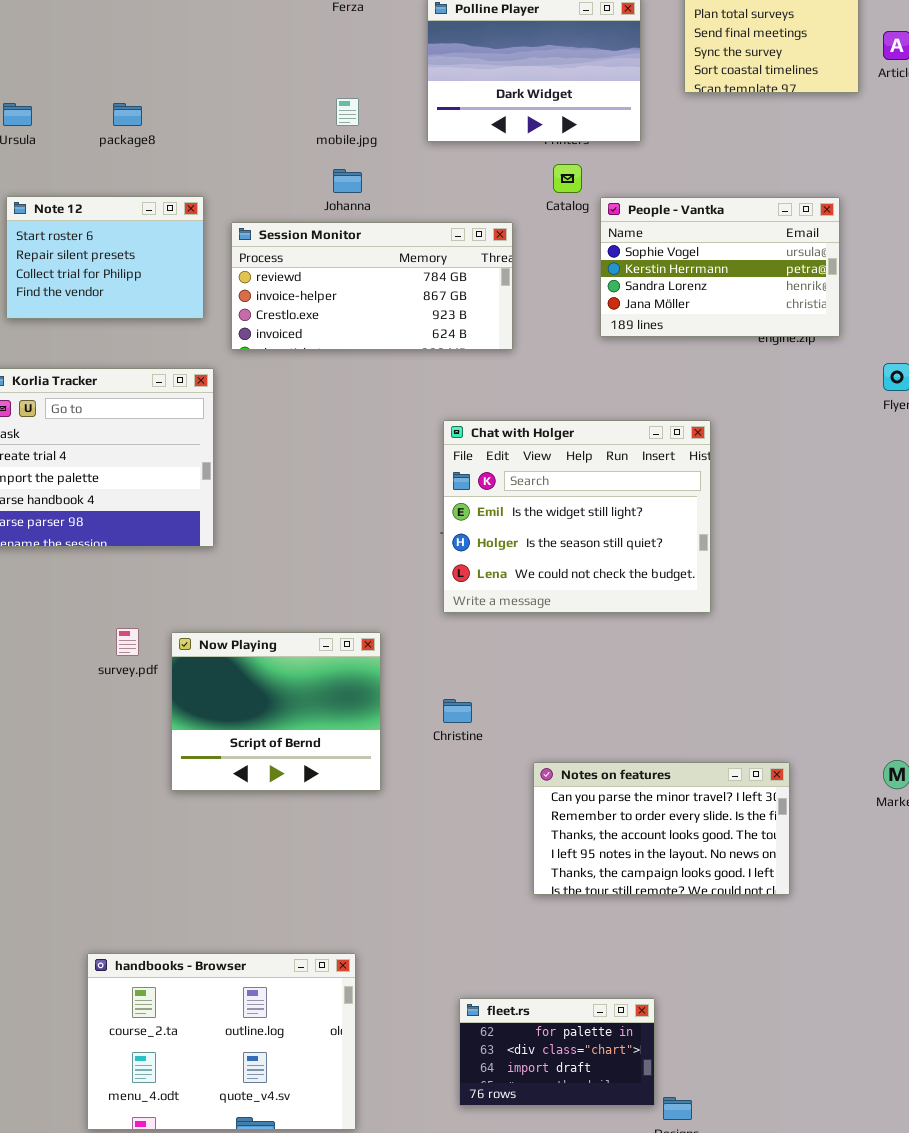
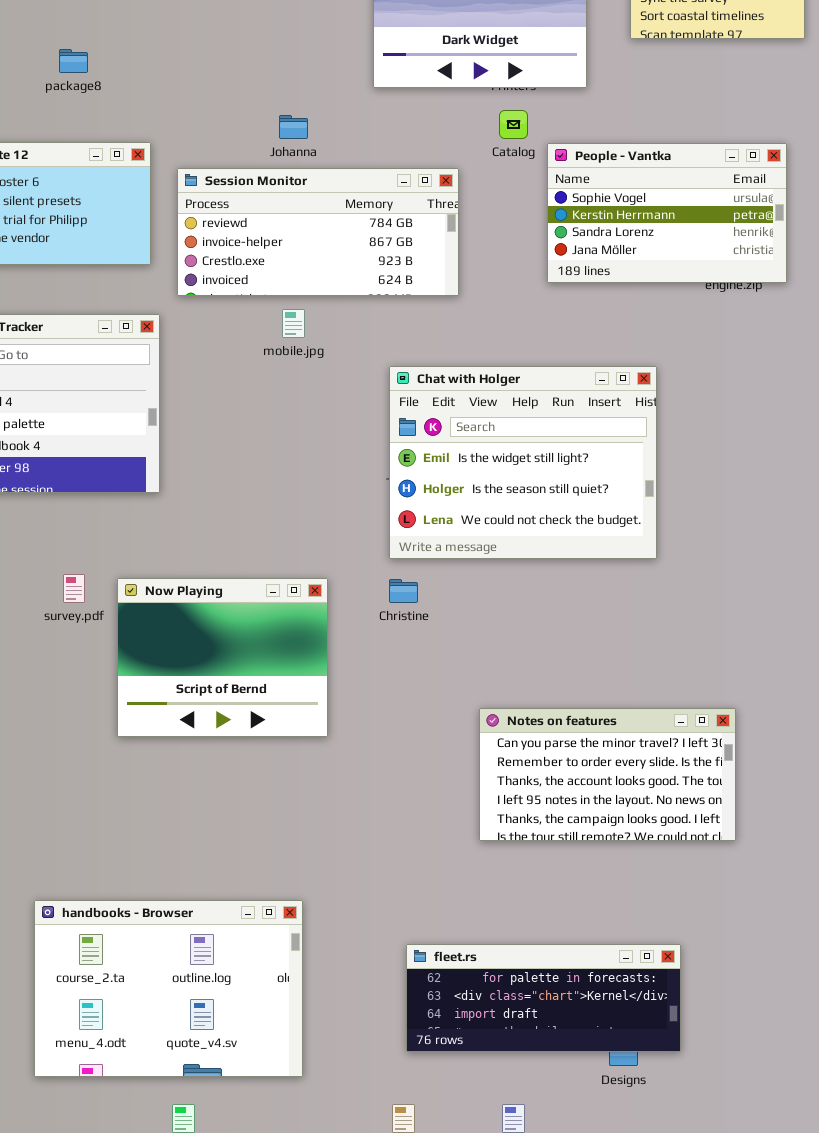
mobile.jpg: [336,98,359,126] -> [282,309,305,338], moved
Christine: [443,699,472,723] -> [389,579,418,603], moved
fleet.rs: [459,998,655,1106] -> [406,944,681,1052], resized

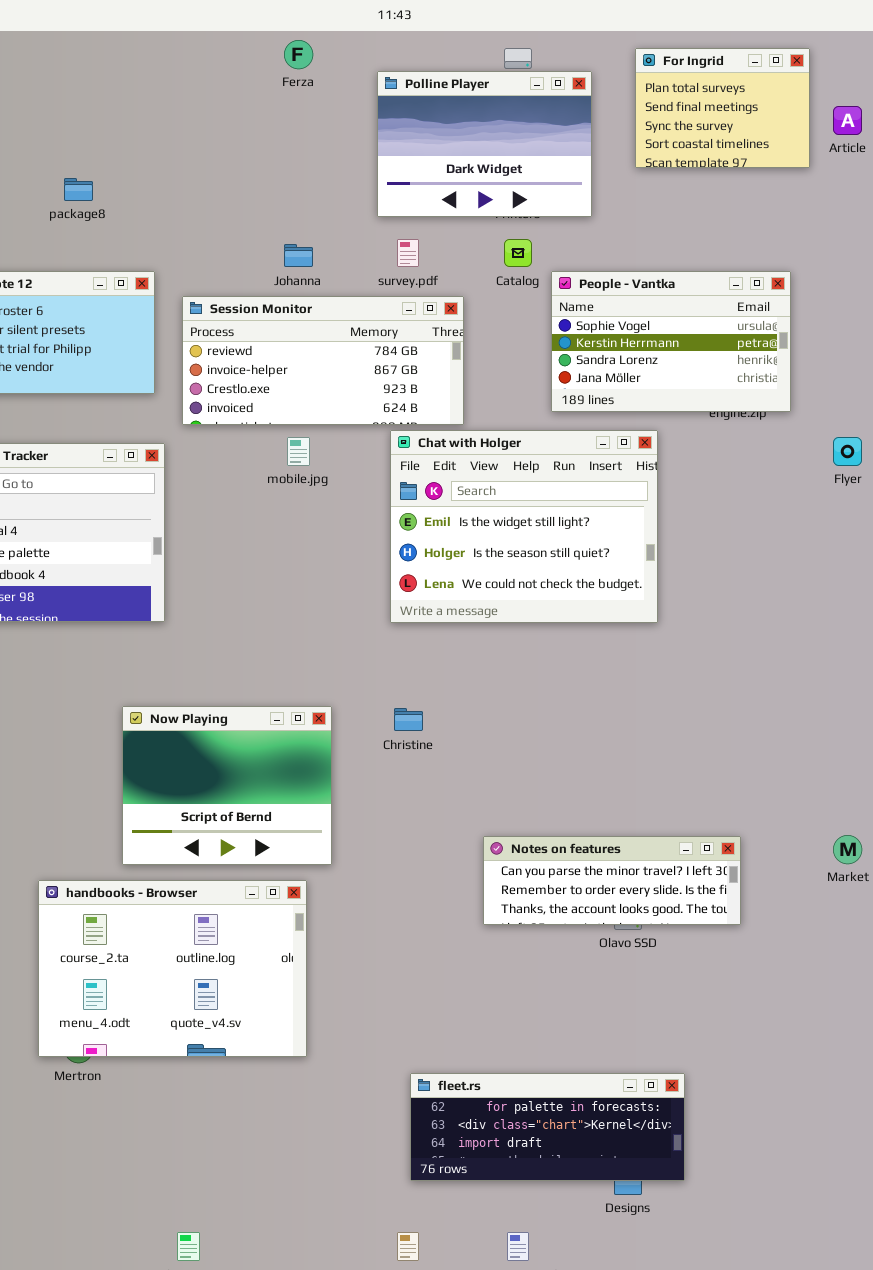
Chat with Holger: [389,366,657,559] -> [390,430,658,623], moved
survey.pdf: [63,574,85,603] -> [397,239,419,267], moved
Notes on features: [479,708,736,841] -> [483,836,741,925], resized
handbooks - Browser: [34,900,303,1077] -> [38,880,307,1057], moved

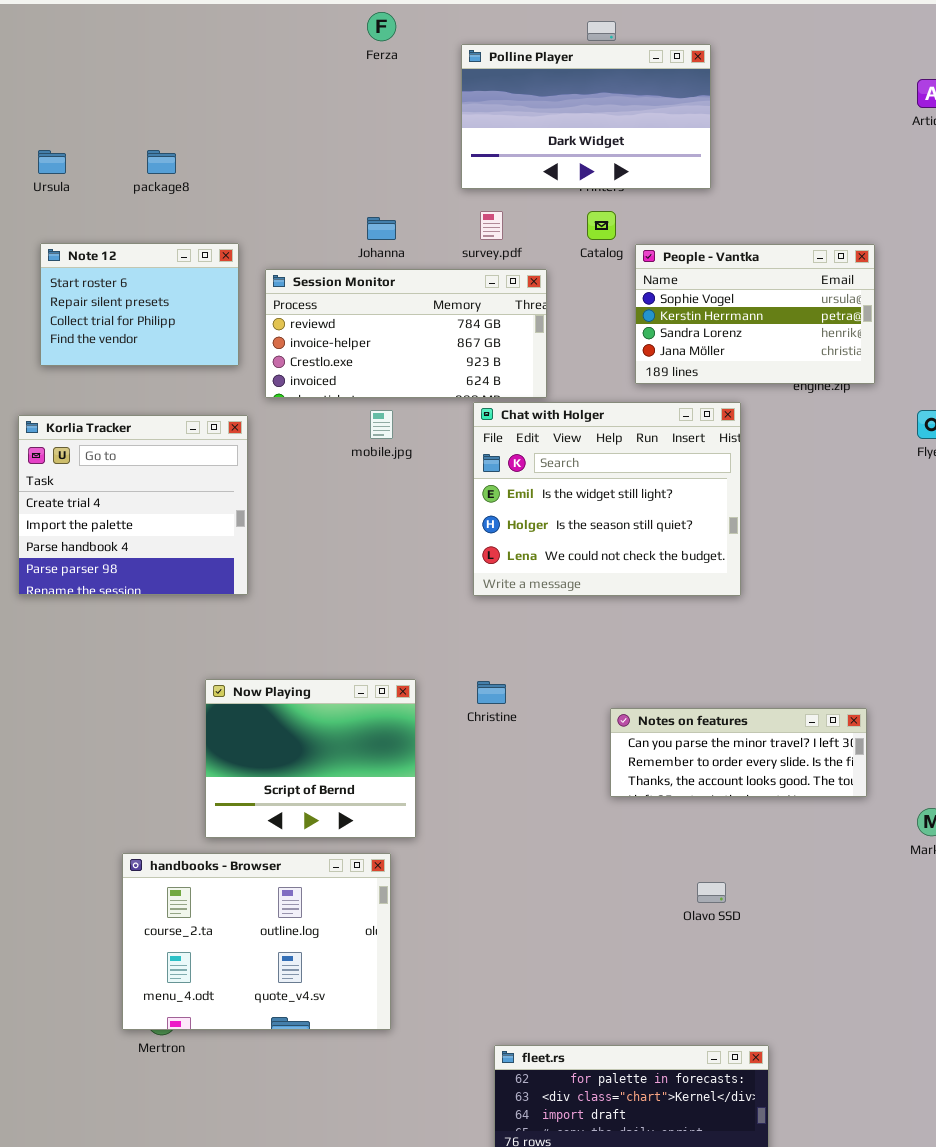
For Ingrid: [635,48,810,168] -> none, closed
Polline Player: [377,71,592,217] -> [461,44,711,189], resized
Notes on features: [483,836,741,925] -> [610,708,867,797], moved

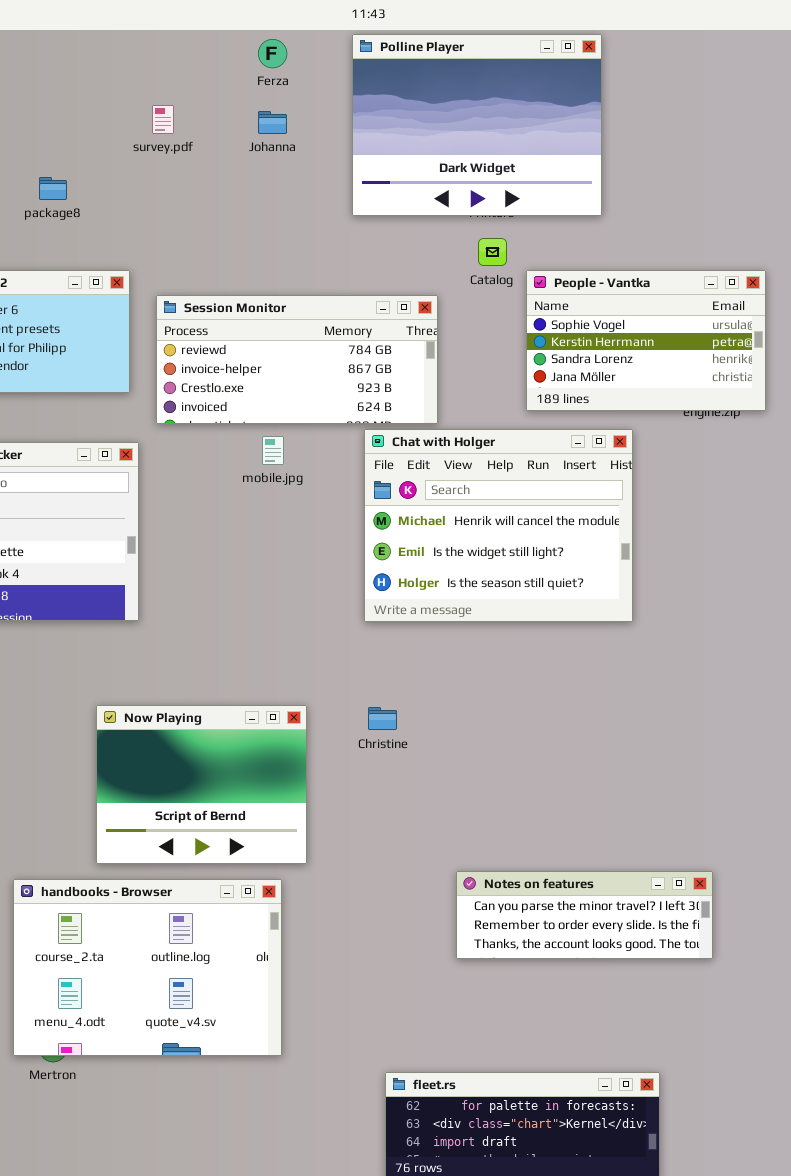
Polline Player: [461,44,711,189] -> [352,34,602,216], resized
survey.pdf: [480,211,503,240] -> [152,105,174,134], moved
Johanna: [367,217,396,240] -> [258,111,287,134], moved
Chat with Holger: [473,402,741,596] -> [364,429,633,622], scrolled up 1 row
Notes on features: [610,708,867,797] -> [456,871,713,959], moved

